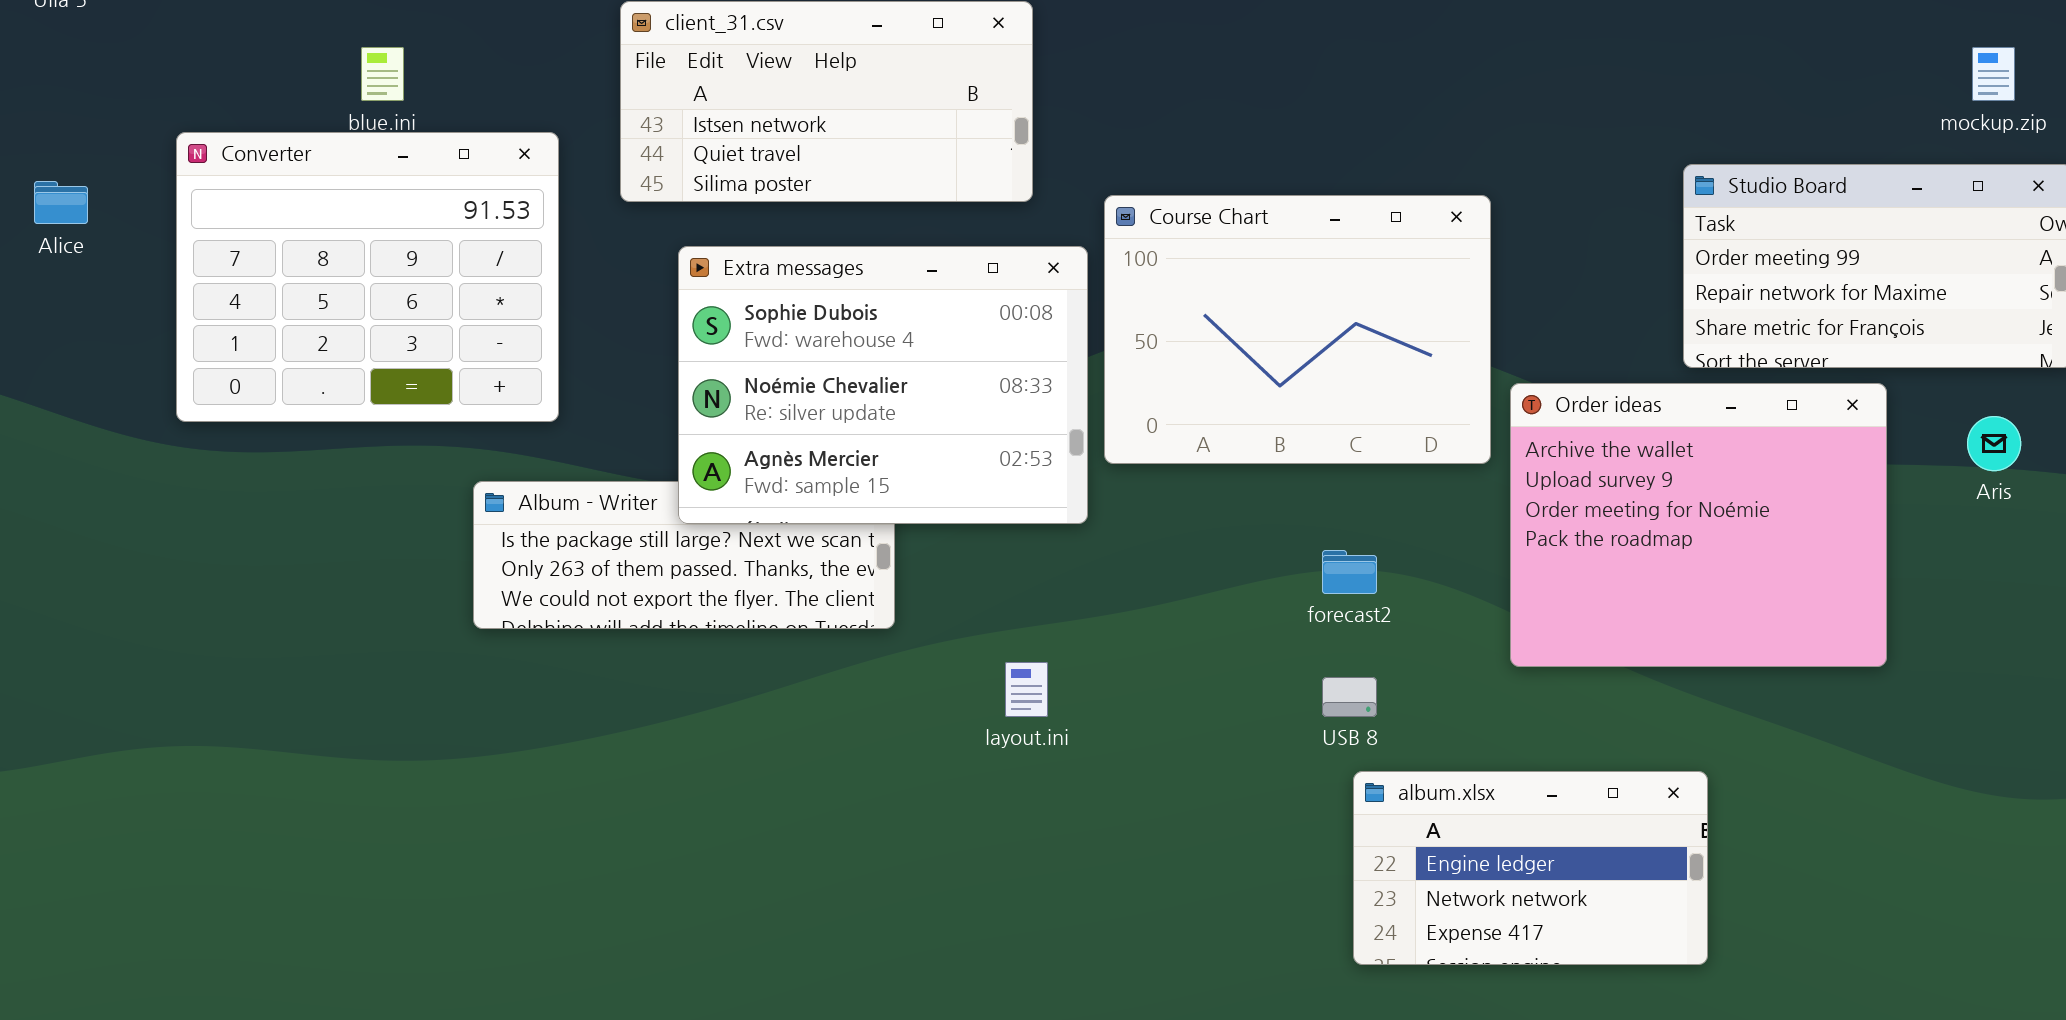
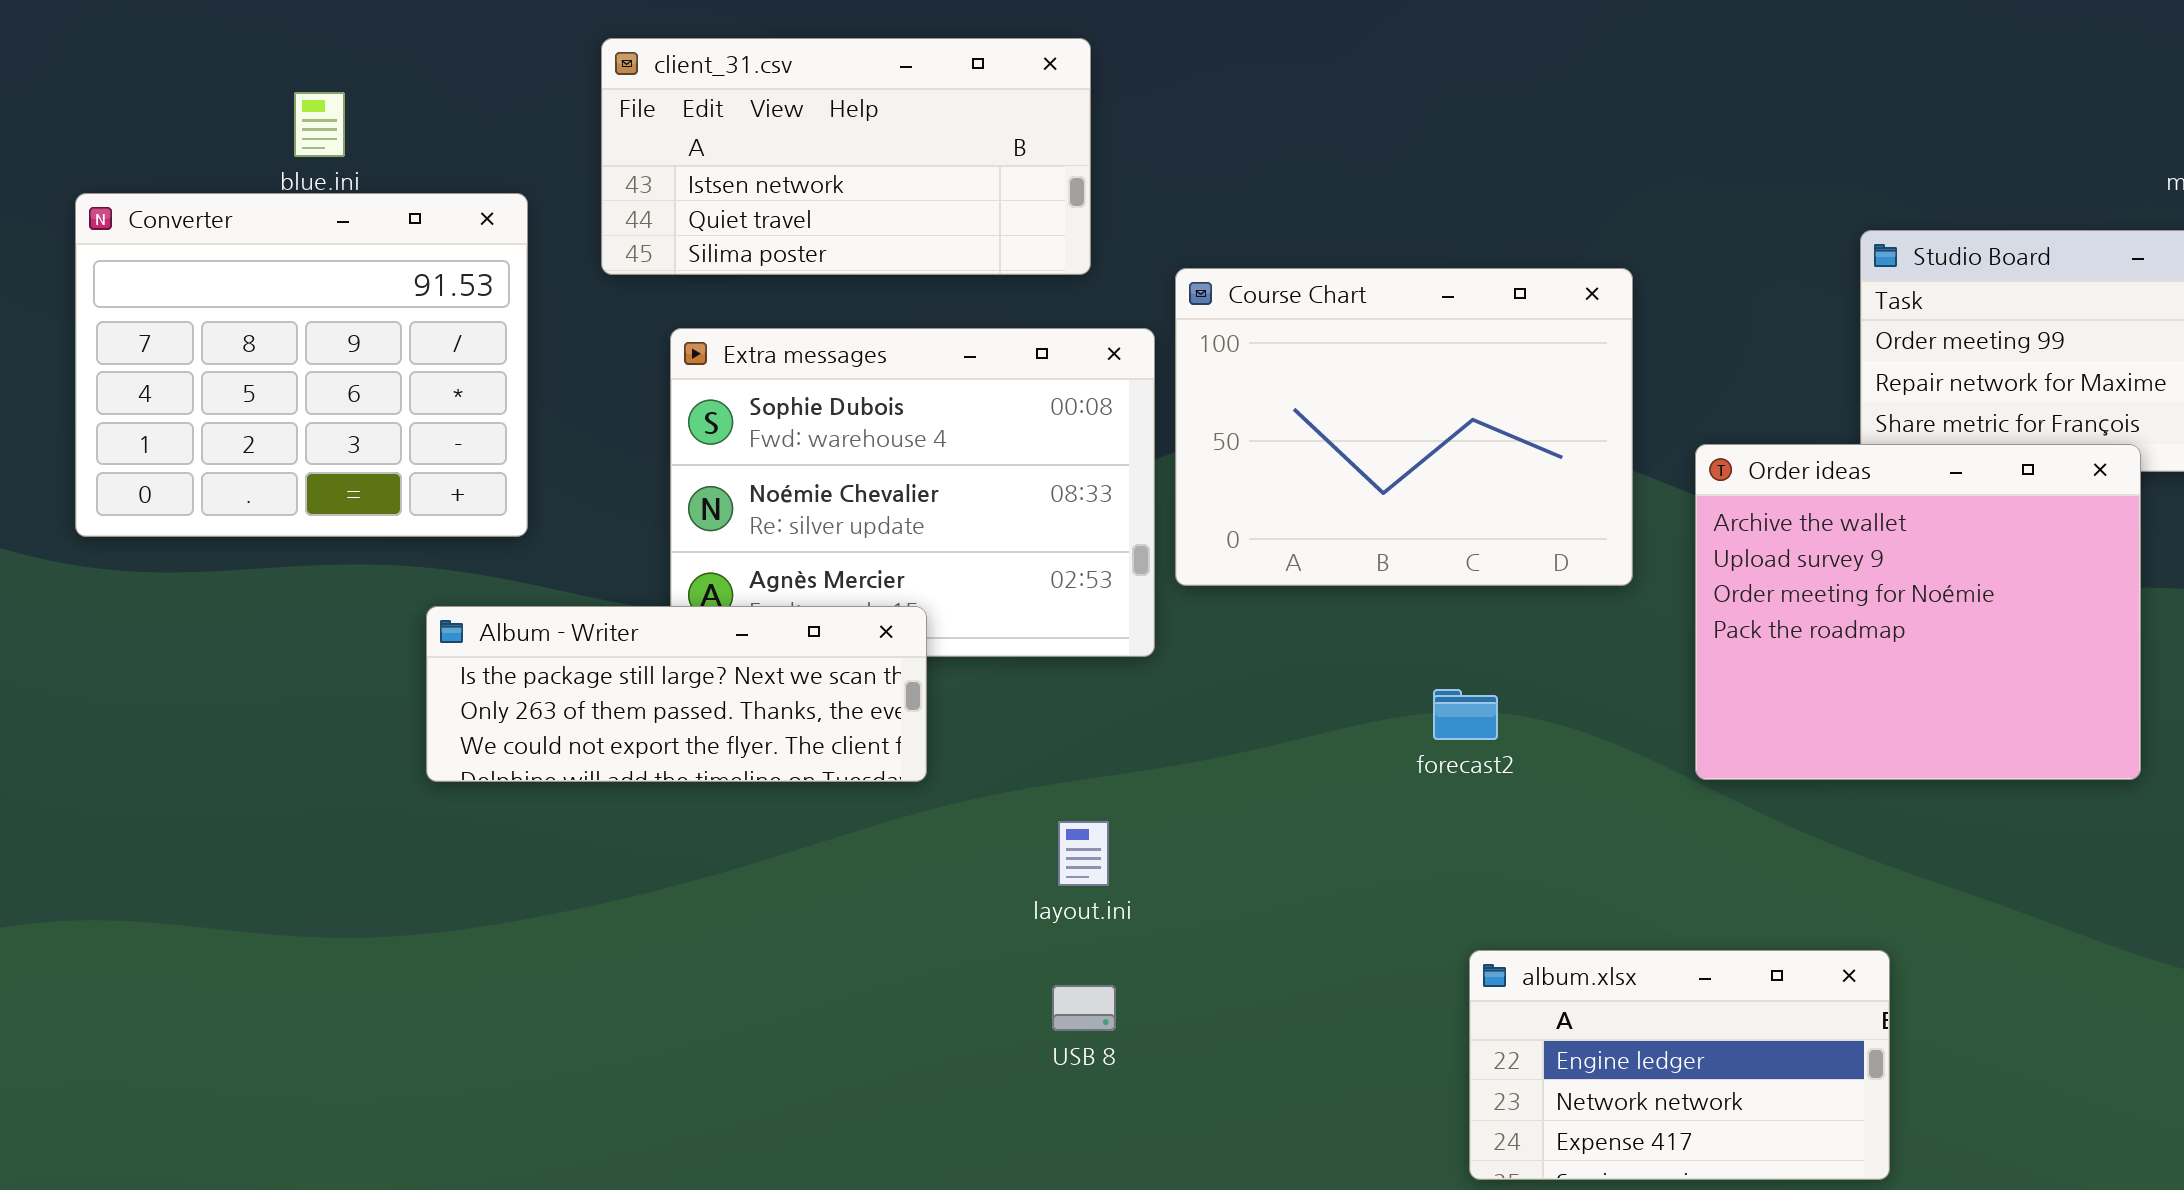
Order ideas: [1510,383,1887,667] -> [1695,444,2141,780], moved
Album - Writer: [473,481,895,629] -> [426,606,927,782], raised
USB 8: [1322,677,1377,717] -> [1052,985,1116,1031], moved

